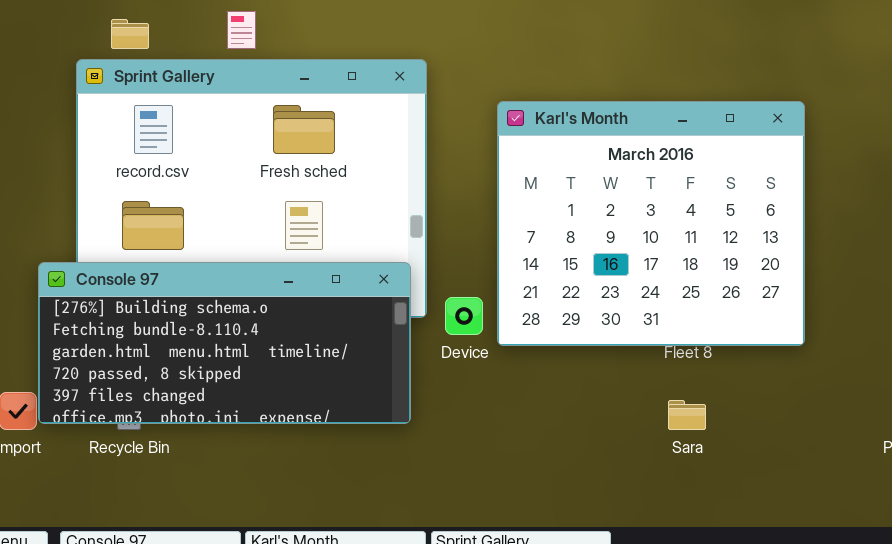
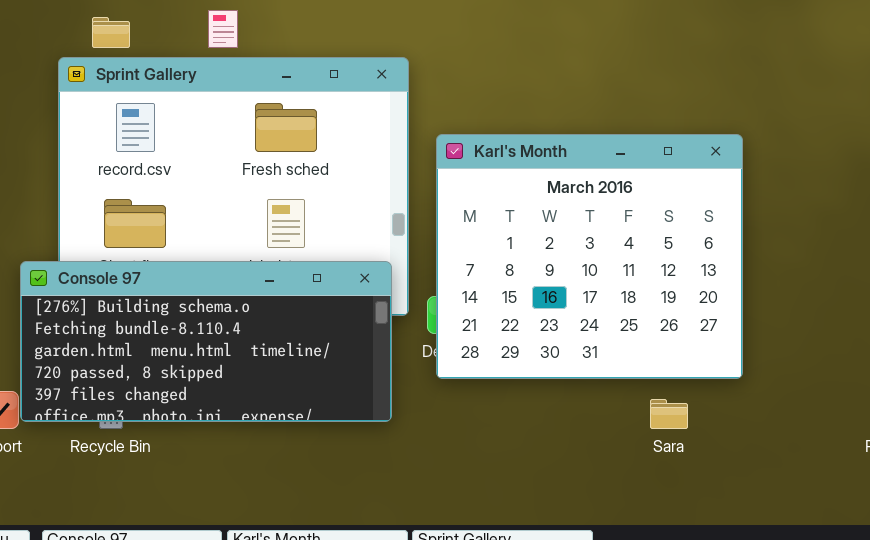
Karl's Month: [497,101,805,346] -> [436,134,743,379], moved

